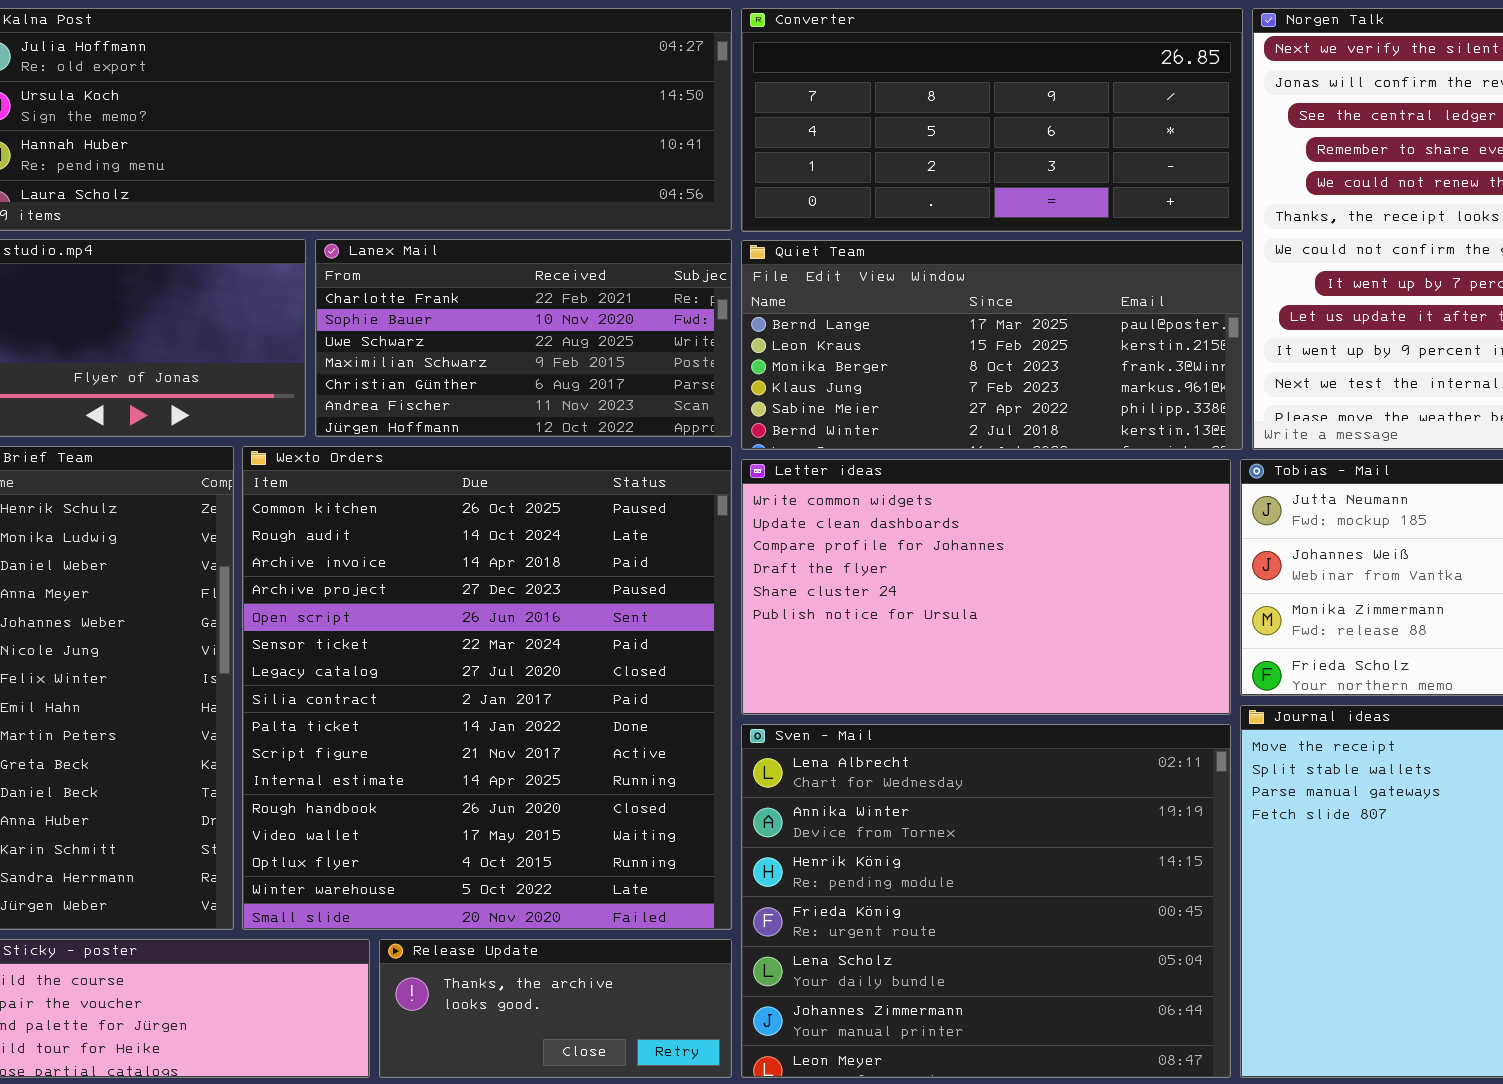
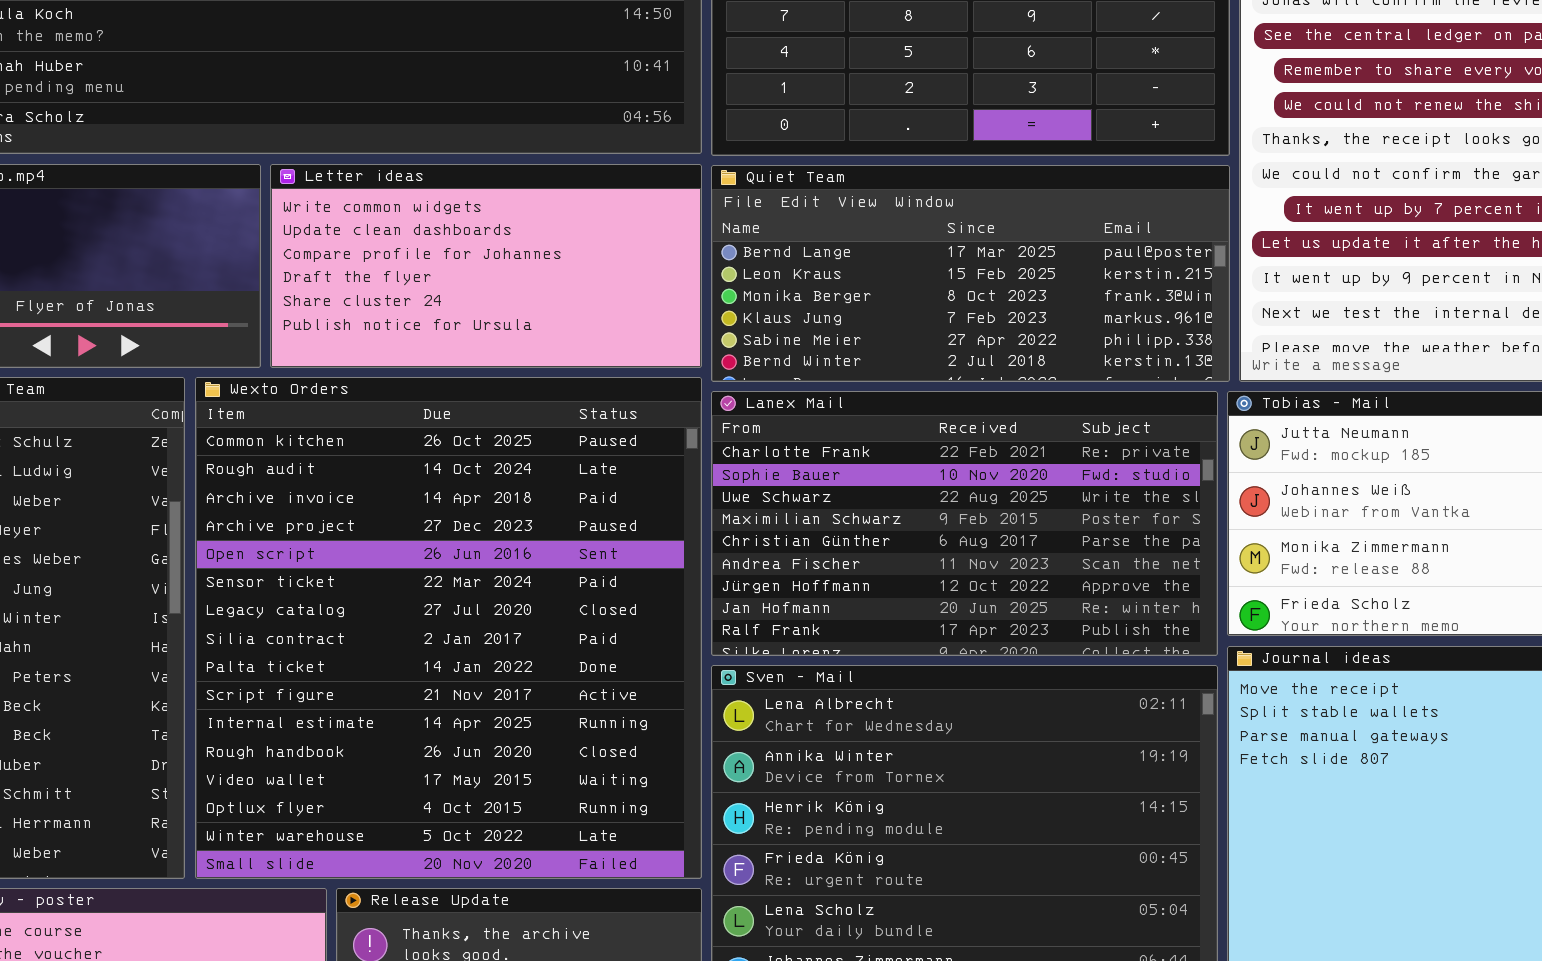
Lanex Mail: [315,239,732,437] -> [711,391,1218,656], moved, resized
Letter ideas: [741,459,1231,715] -> [270,164,702,368], moved, resized

